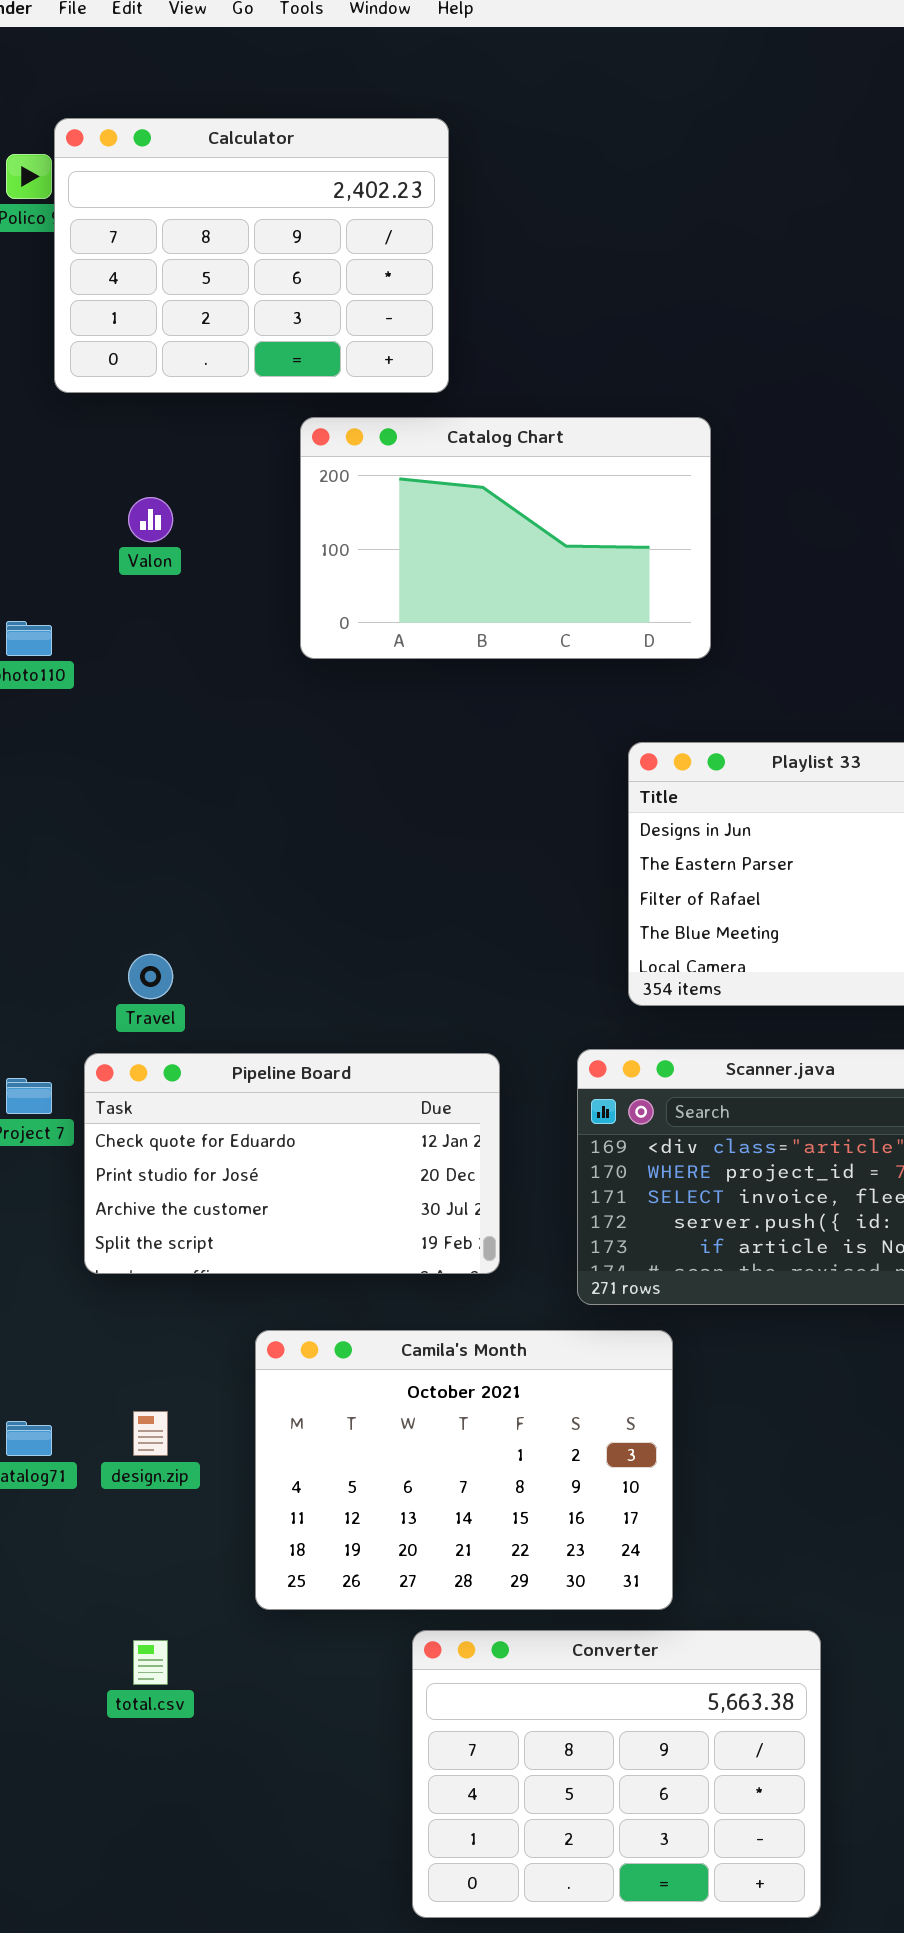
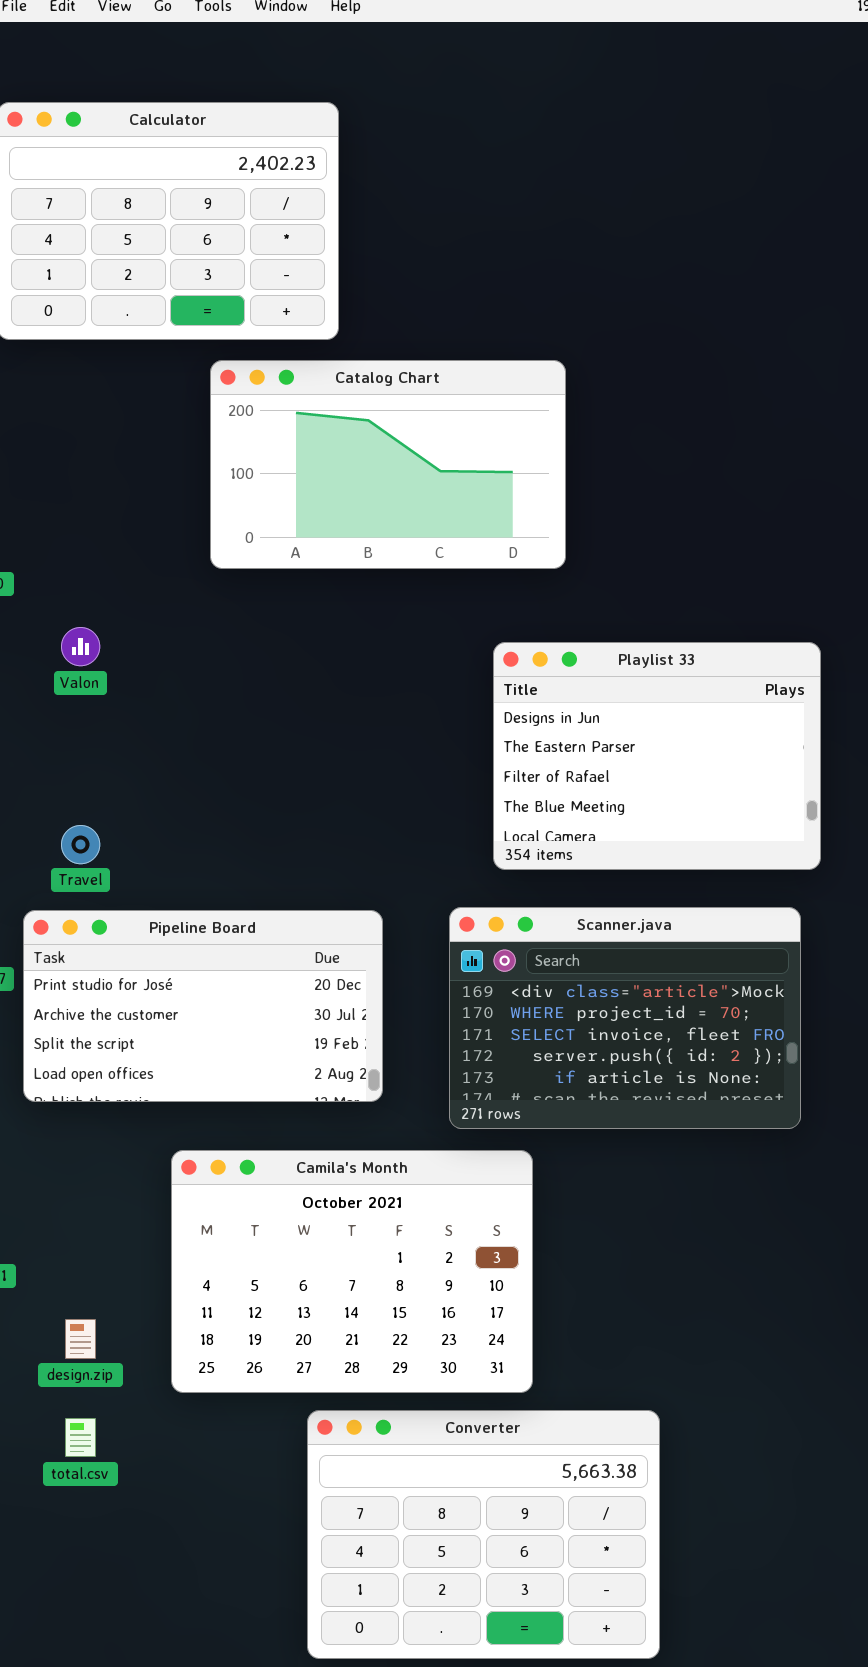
Valon: [128,497,173,542] -> [61,627,100,666], moved
Pipeline Board: [84,1053,500,1274] -> [23,910,383,1102], scrolled down 1 row
design.zip: [133,1411,168,1456] -> [65,1319,96,1359], moved

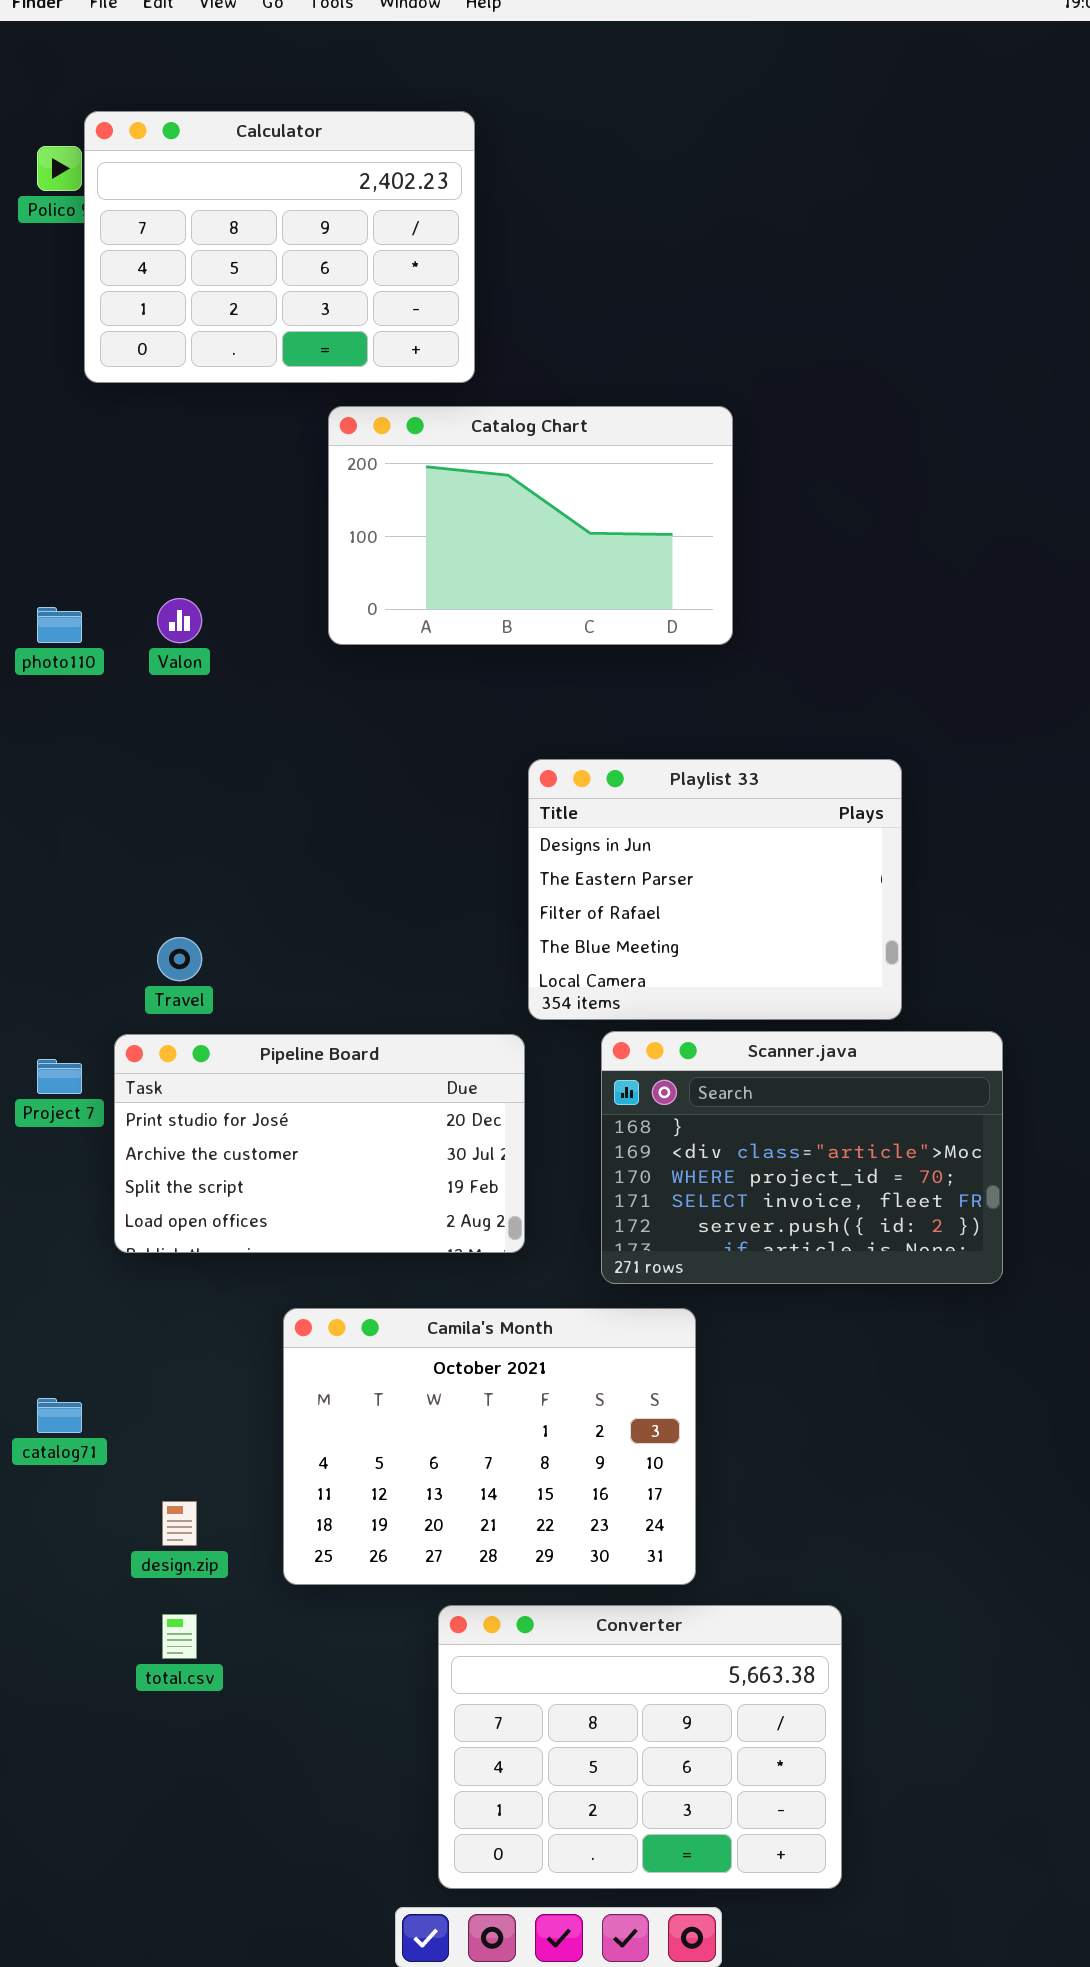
Valon: [61,627,100,666] -> [157,598,202,643], moved
Playlist 33: [493,642,821,870] -> [528,759,902,1020], moved
Scanner.java: [449,907,801,1129] -> [601,1031,1003,1284], scrolled up 1 row

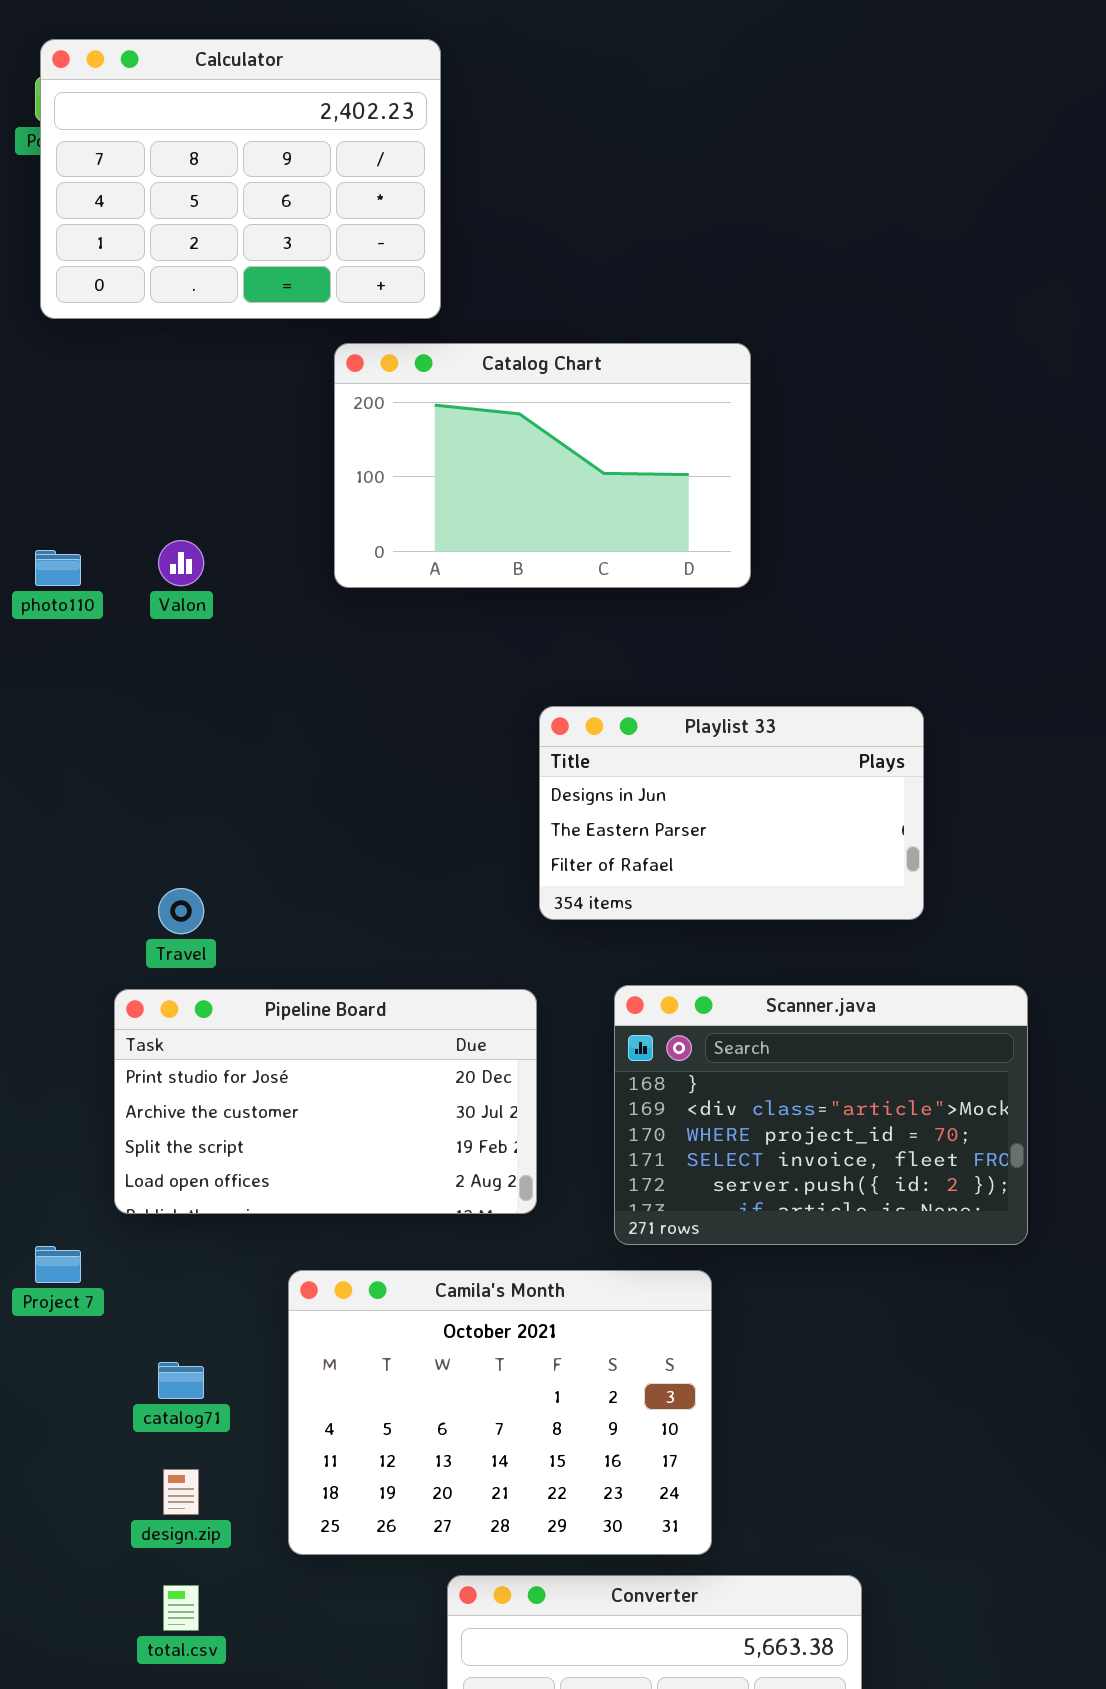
Calculator: [84,111,475,383] -> [40,39,441,319], moved
Playlist 33: [528,759,902,1020] -> [539,706,924,920], resized
Project 7: [37,1059,82,1094] -> [35,1246,81,1283], moved
catalog71: [37,1398,82,1433] -> [158,1362,204,1399], moved

